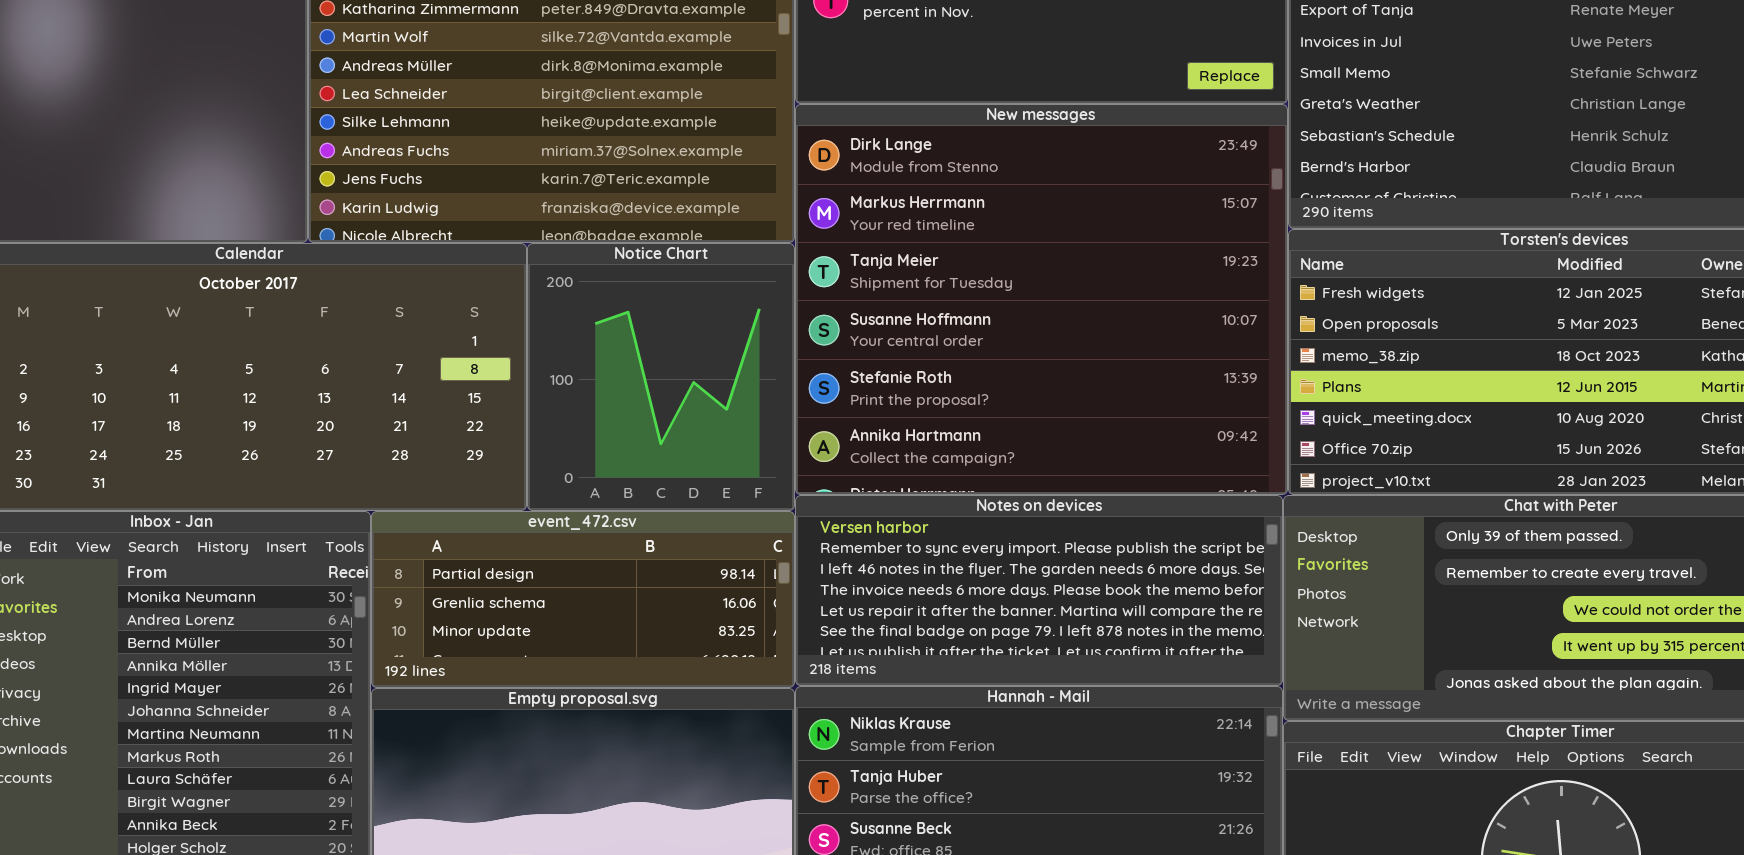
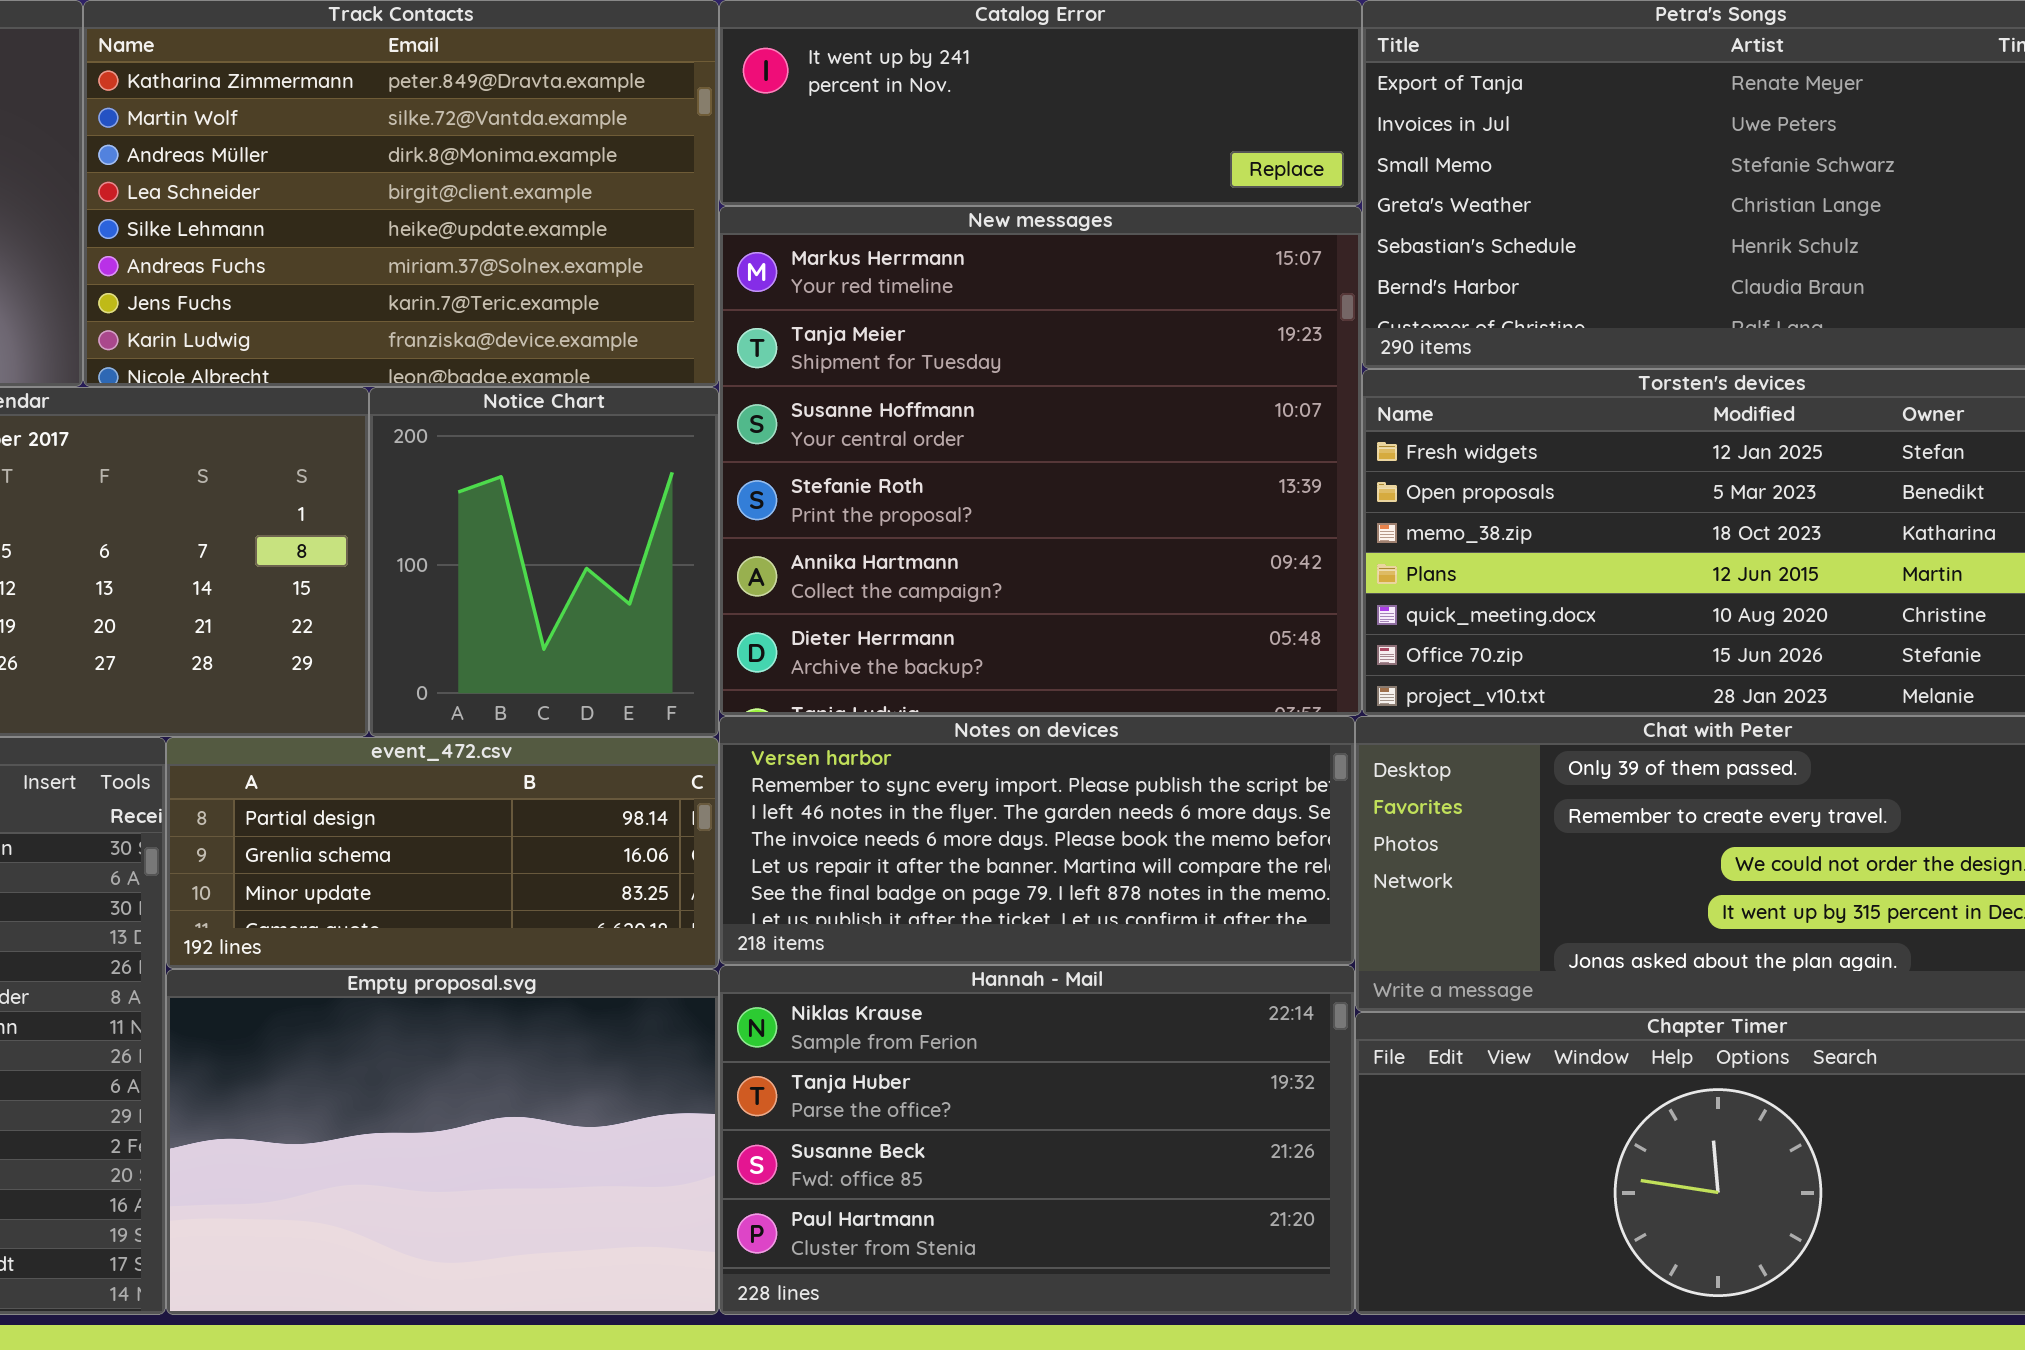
New messages: [795,104,1288,495] -> [719,206,1362,716], scrolled down 1 row

